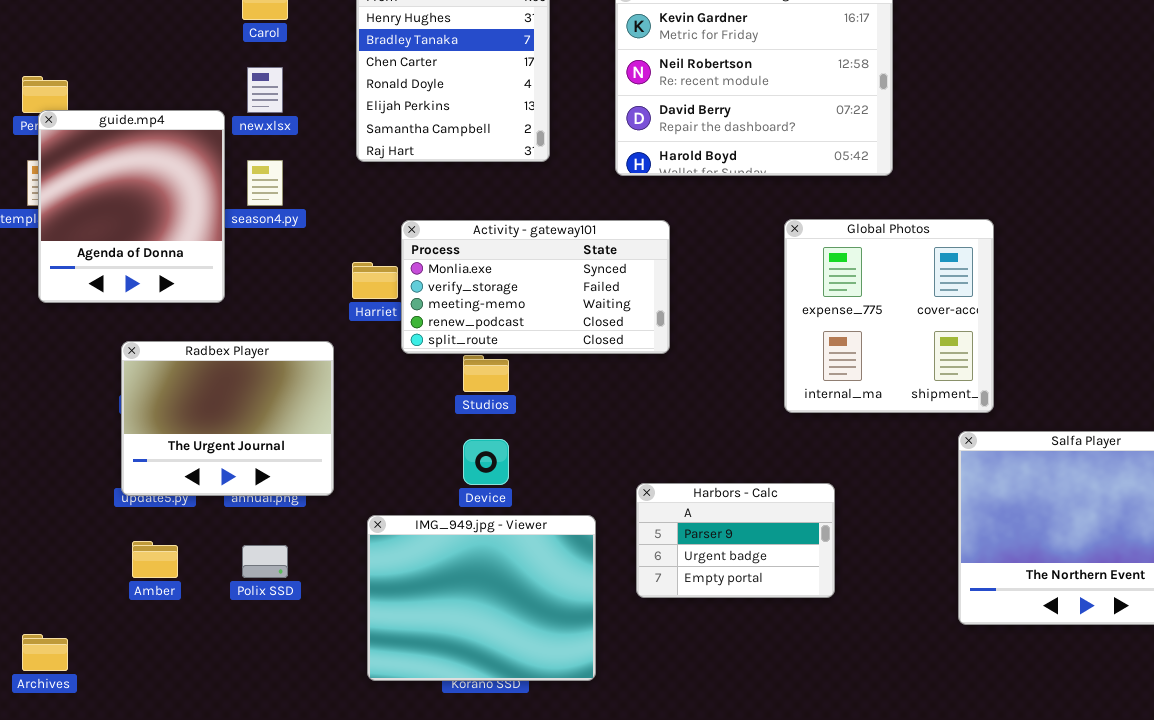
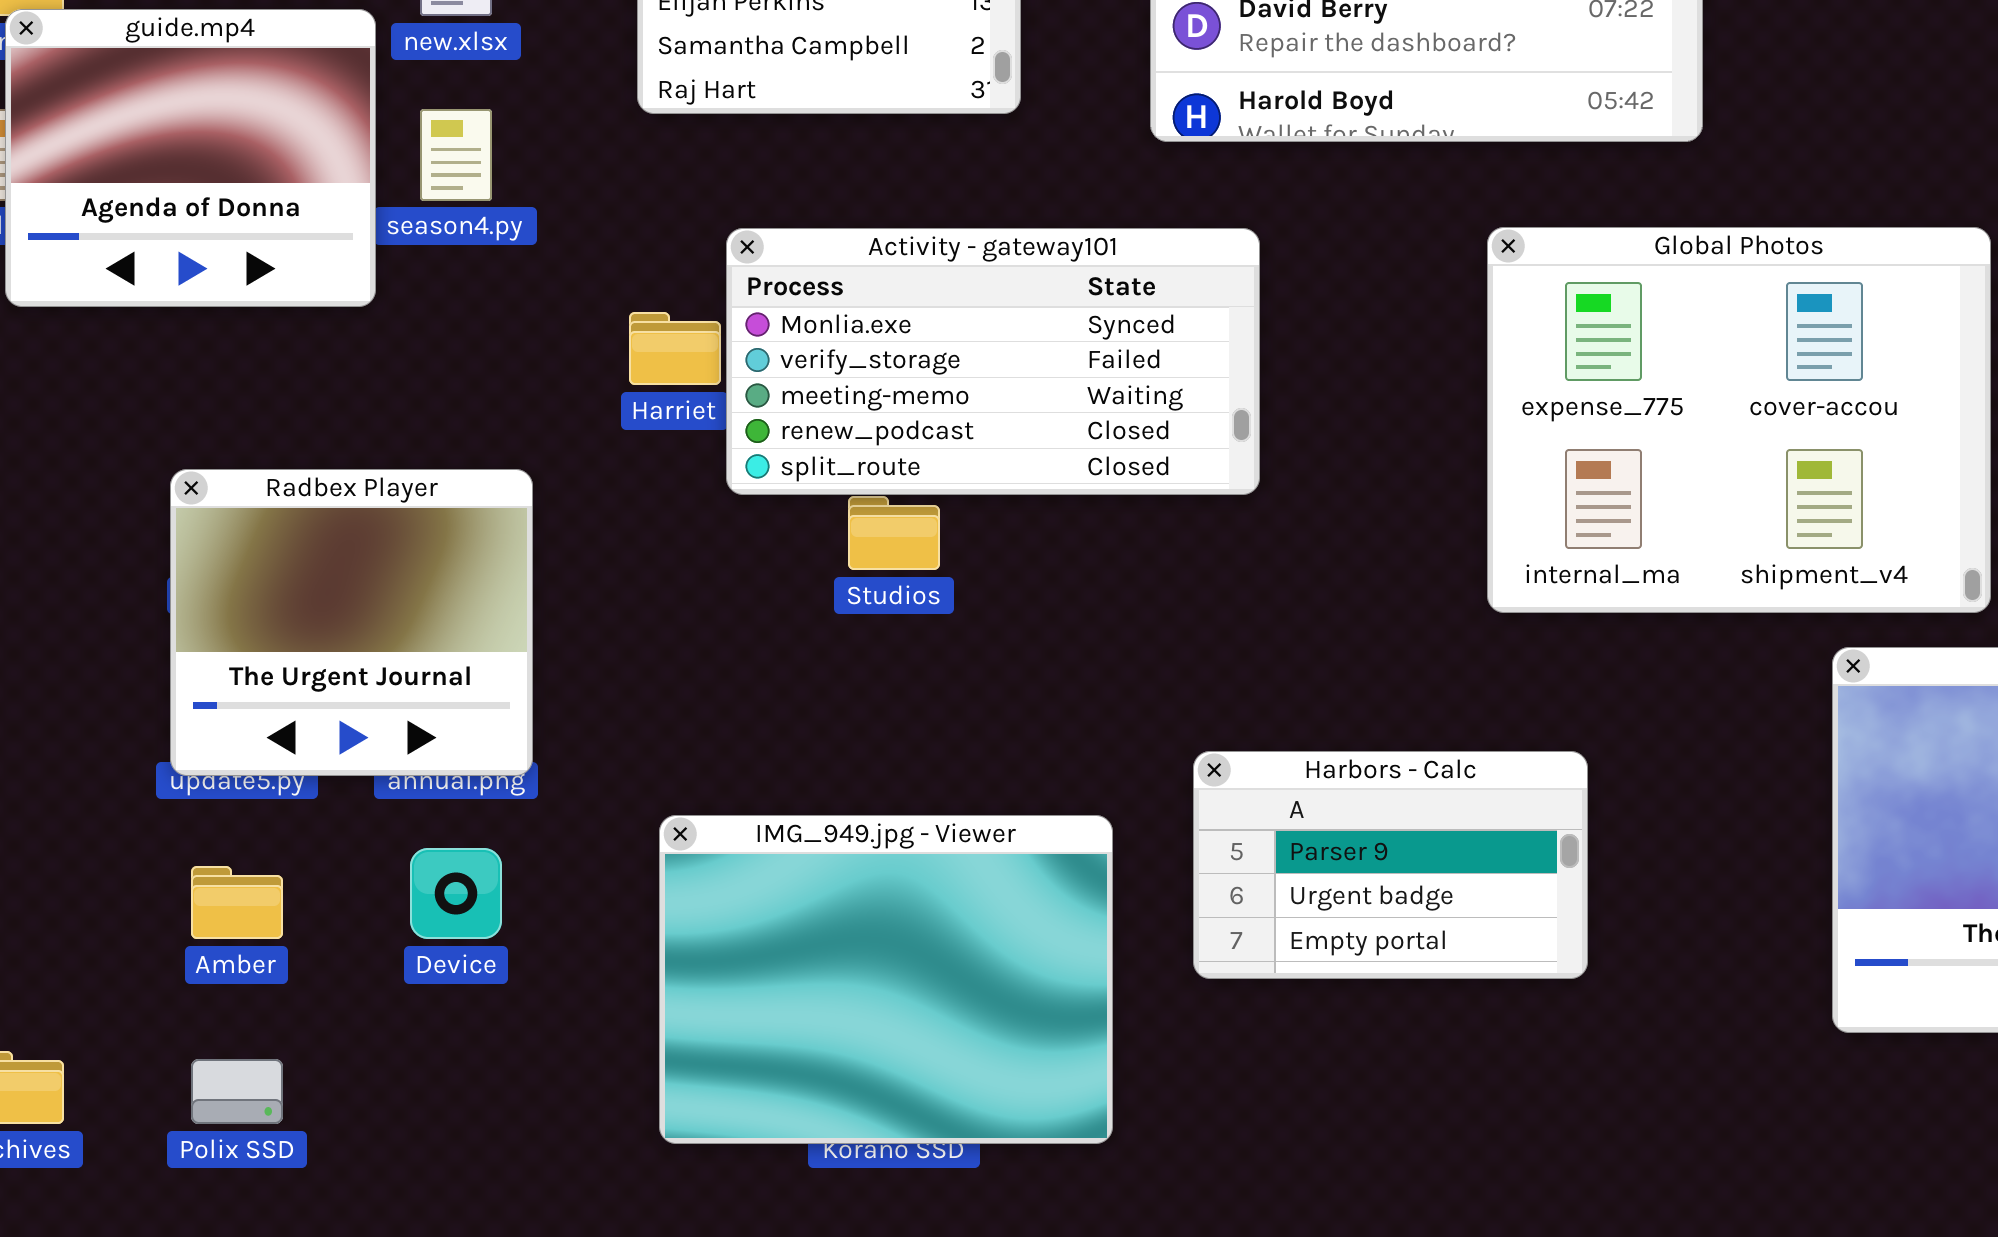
guide.mp4: [38,110,225,303] -> [5,9,376,307], resized
Global Photos: [784,219,994,413] -> [1487,227,1991,613], resized
Radbex Player: [121,341,334,496] -> [170,469,533,776], resized
Device: [463,439,509,485] -> [410,848,502,939], moved
Polix SSD: [242,545,288,578] -> [191,1059,283,1124], moved

